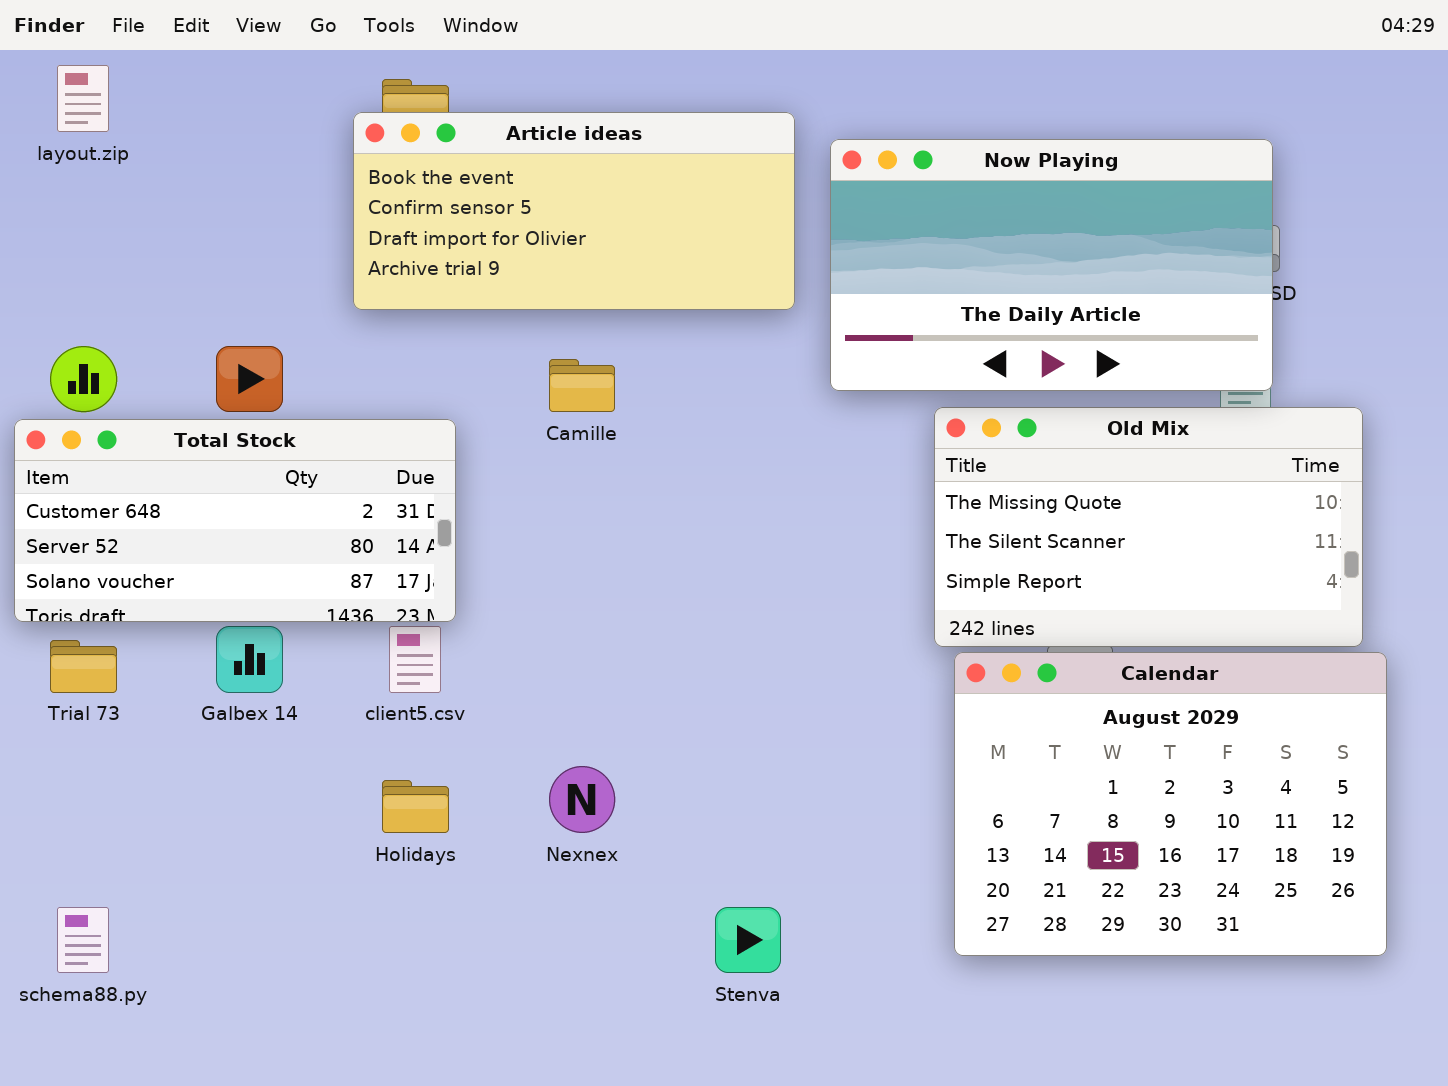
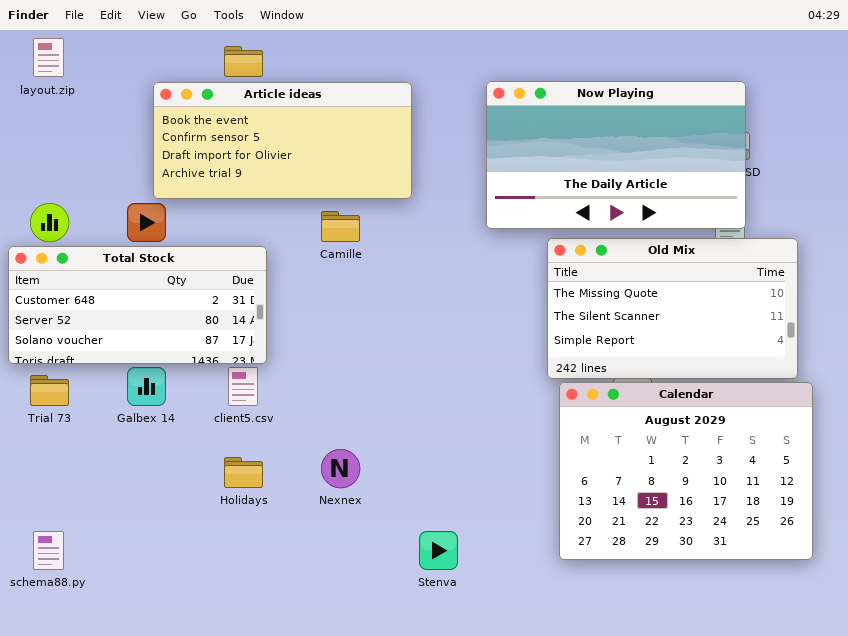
Article ideas: [353,112,795,310] -> [153,82,412,199], moved

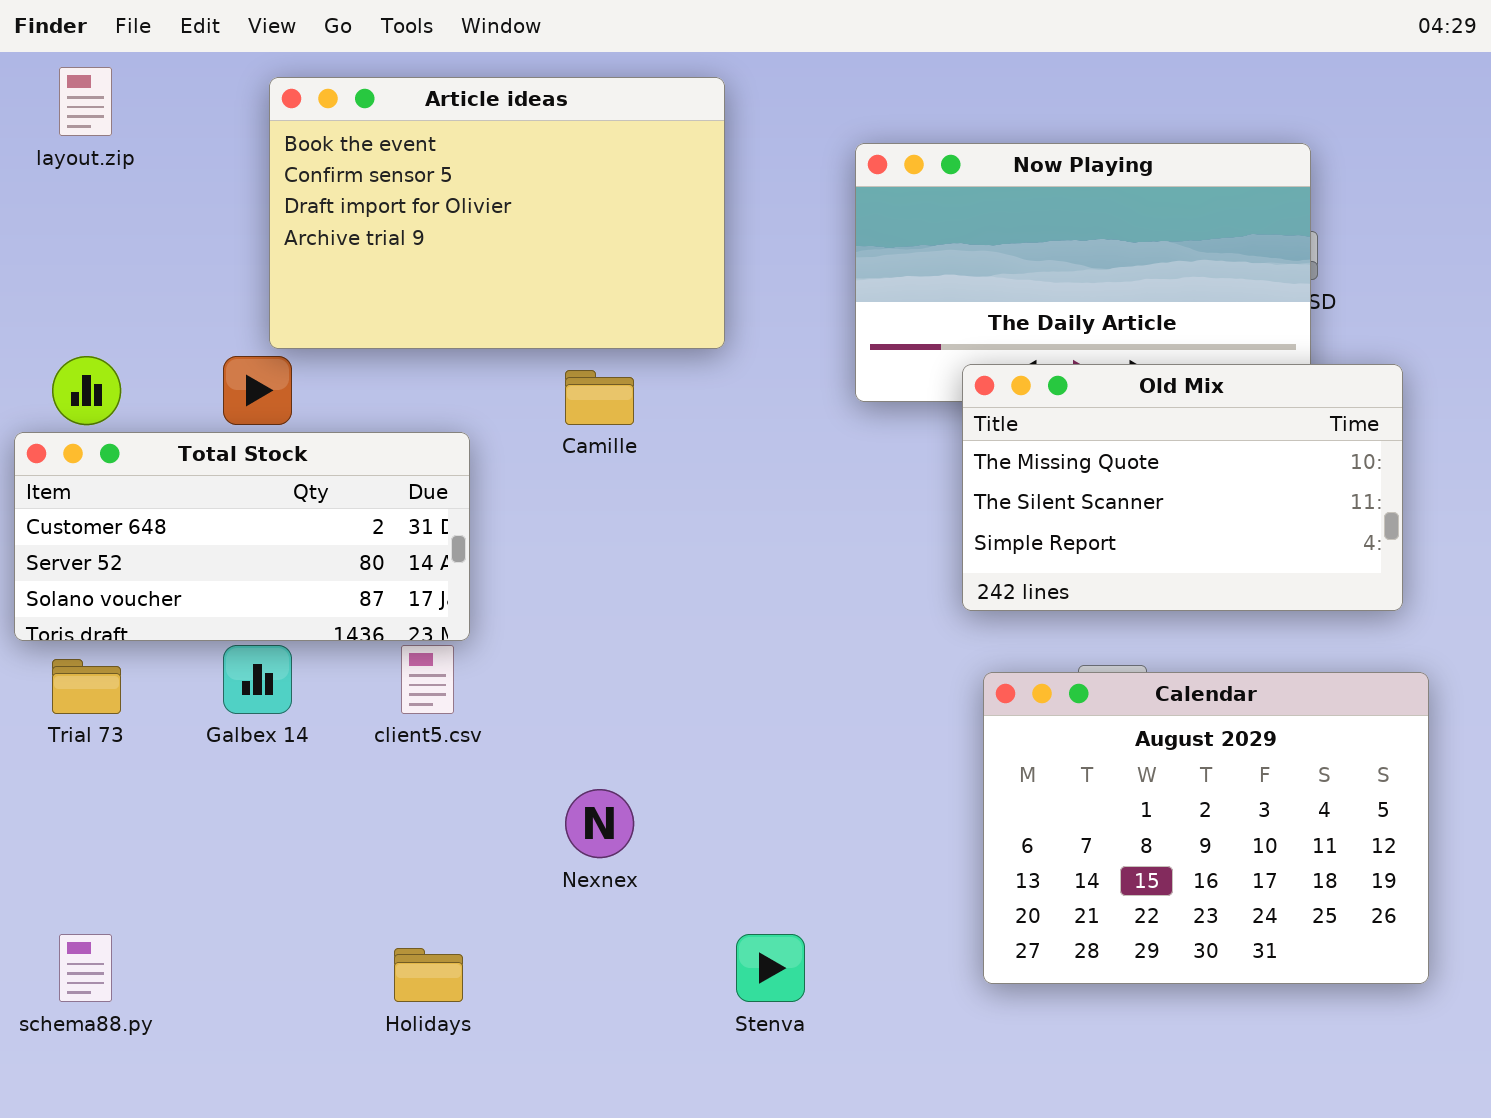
Article ideas: [153,82,412,199] -> [269,77,725,349], resized
Old Mix: [547,238,798,379] -> [962,364,1403,611], moved
Holidays: [224,457,263,488] -> [394,948,463,1002], moved

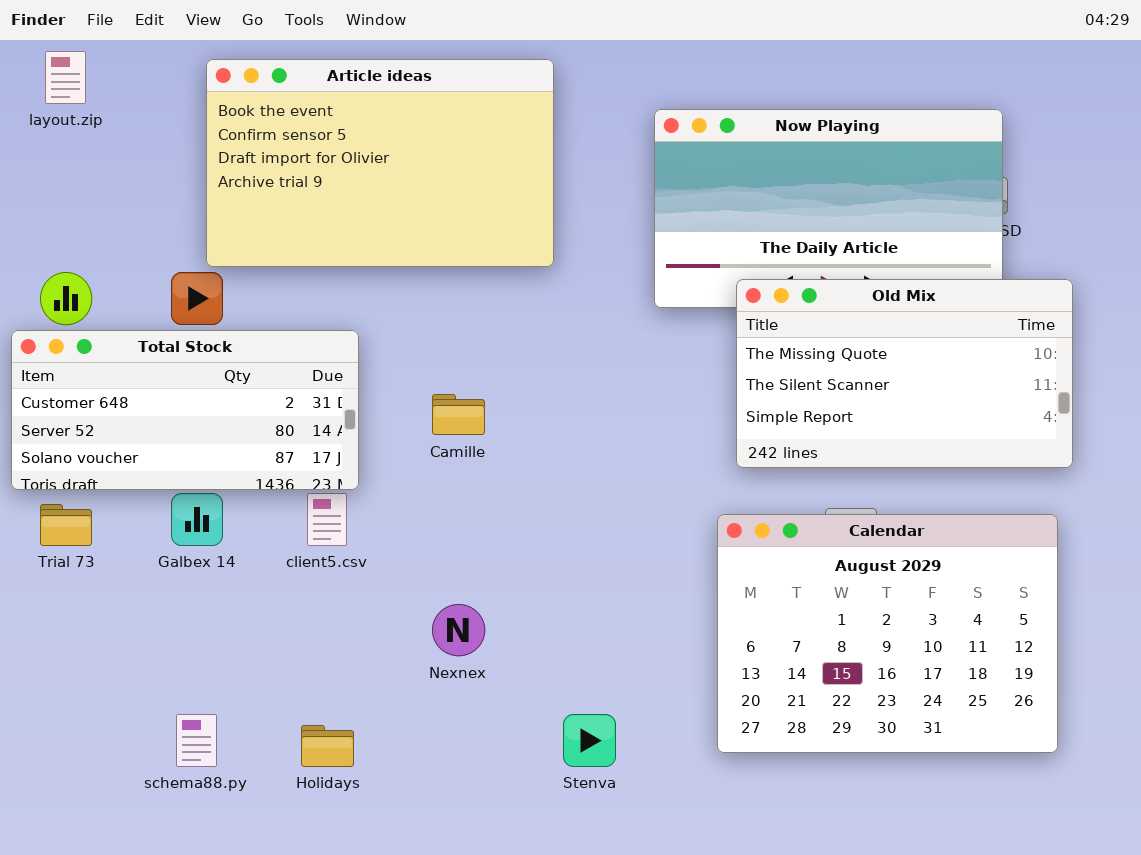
Camille: [565,370,634,425] -> [432,394,485,435], moved
Calendar: [983,672,1429,984] -> [717,514,1058,753], moved
schema88.py: [59,934,112,1002] -> [176,714,217,767], moved

